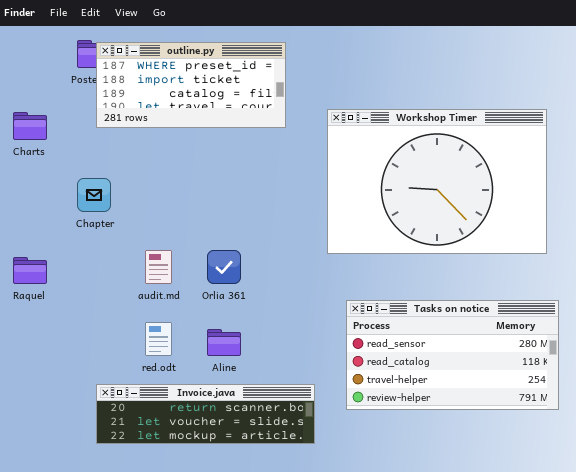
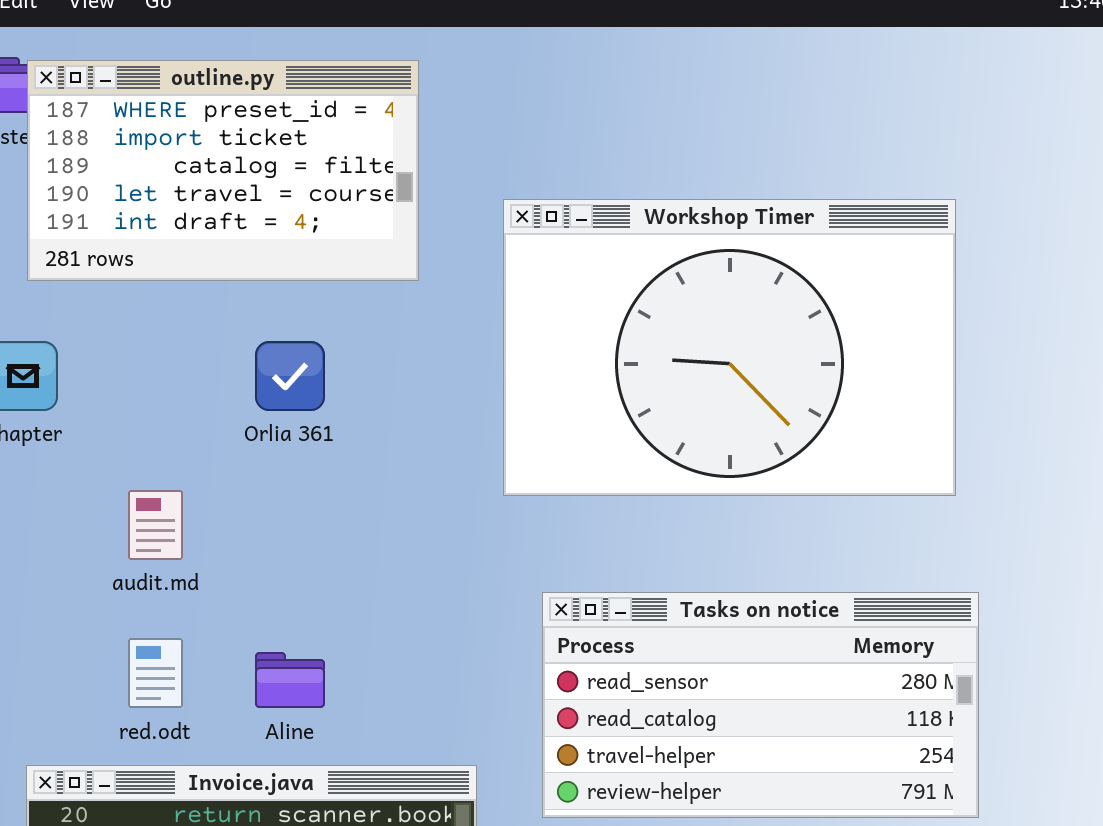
outline.py: [96,42,286,128] -> [27,60,419,281], resized
Orlia 361: [207,250,241,284] -> [255,341,325,411], moved

